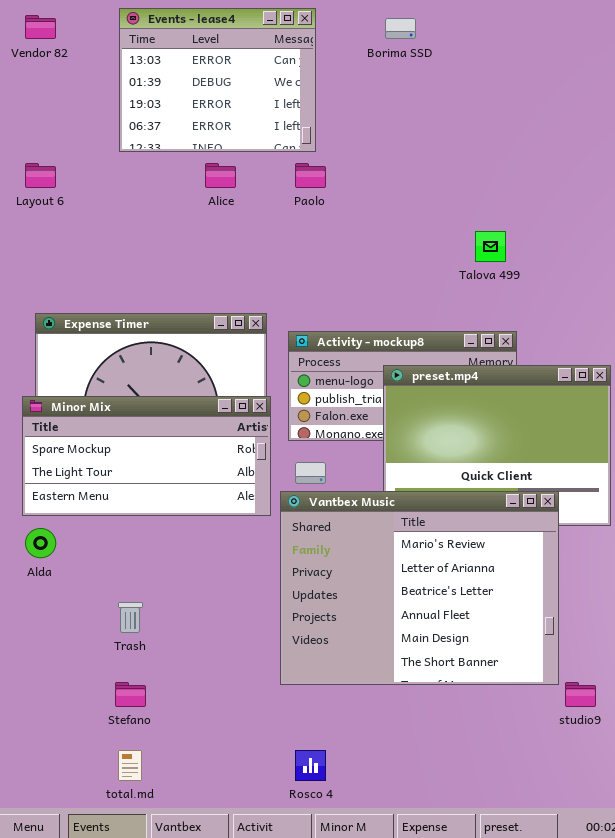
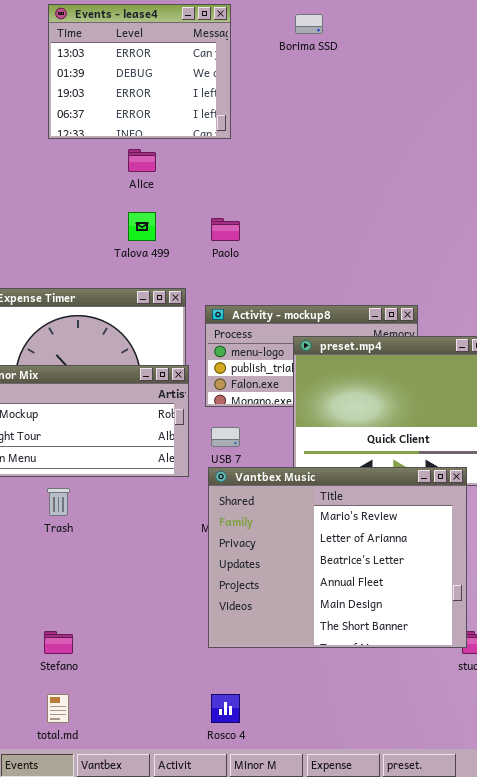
Paolo: [295,163,326,188] -> [211,218,240,241], moved
Talova 499: [475,231,506,262] -> [128,212,156,241], moved
Vantbex Music: [280,491,559,685] -> [208,467,467,648], moved
Trash: [118,602,143,633] -> [47,488,70,516], moved

